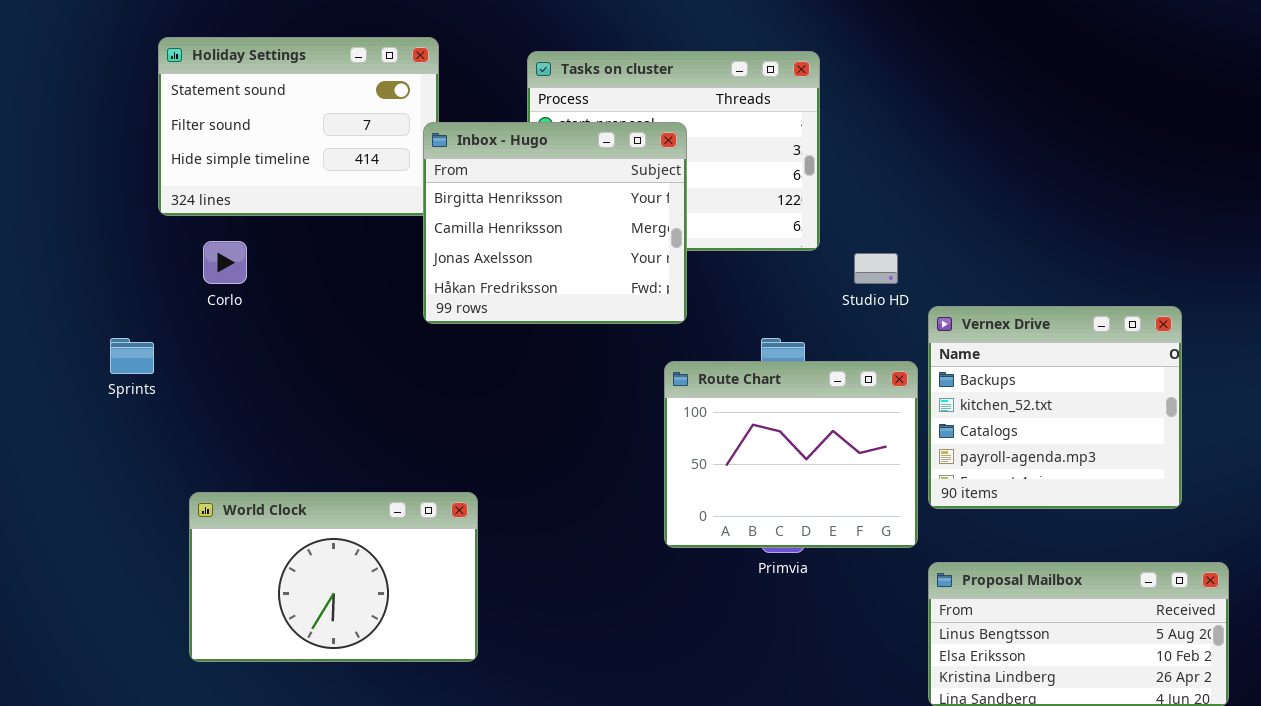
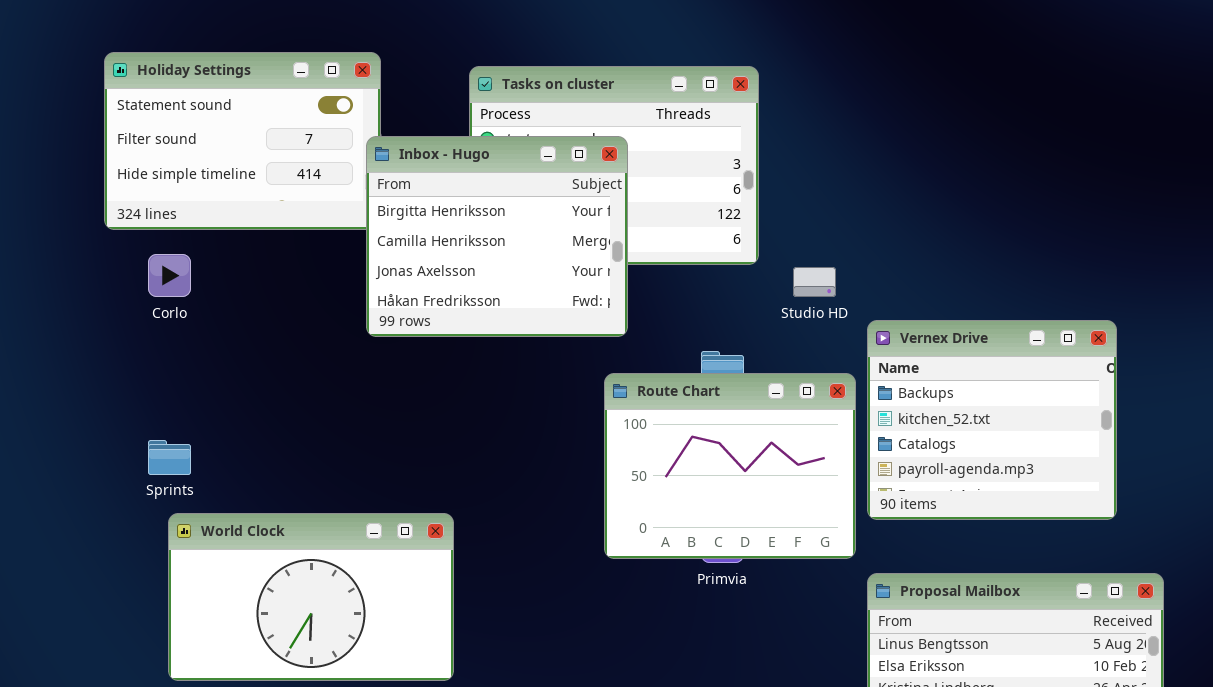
Sprints: [110,338,154,374] -> [148,440,191,475], moved
World Clock: [189,492,478,662] -> [168,513,454,681], moved

